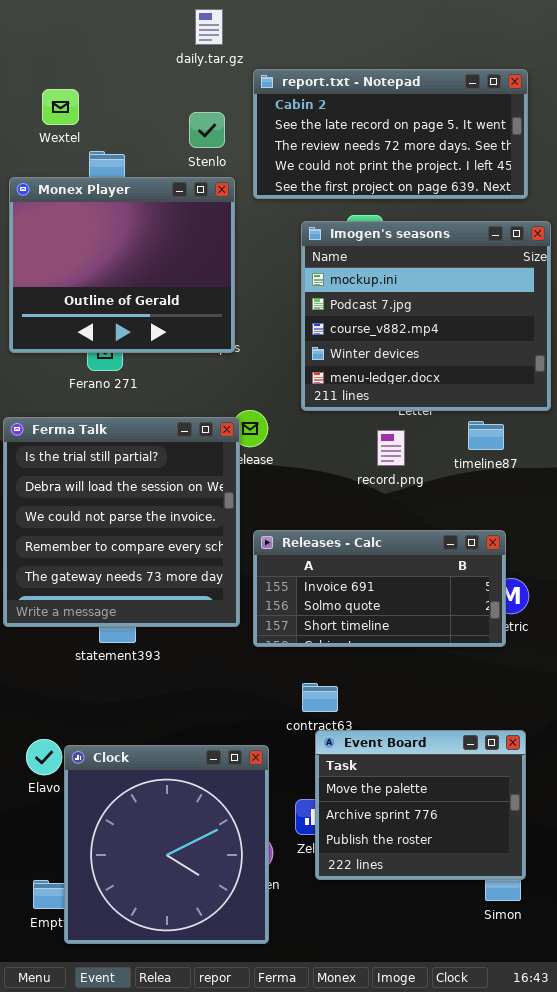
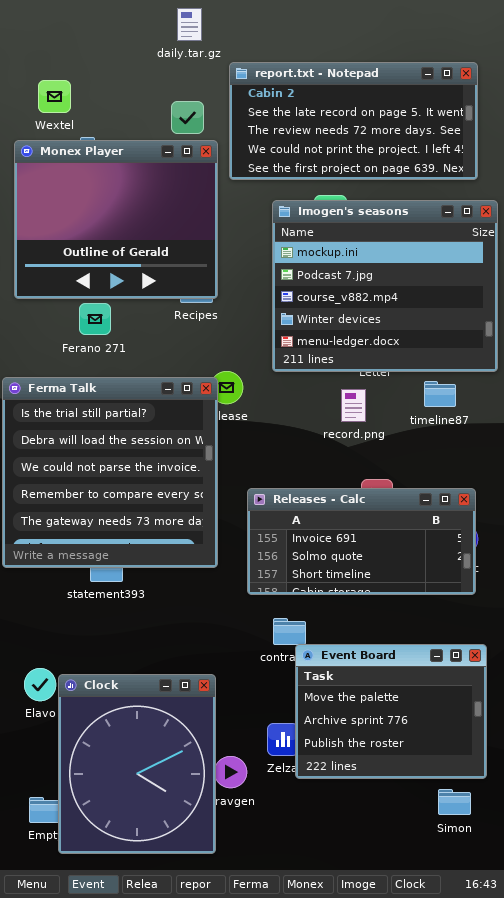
Monex Player: [9,177,235,353] -> [14,140,218,299], moved
Releases - Calc: [253,530,506,647] -> [247,488,476,595], moved
Event Board: [315,730,526,880] -> [295,644,487,779], moved
Clock: [64,745,269,944] -> [58,674,216,854], resized

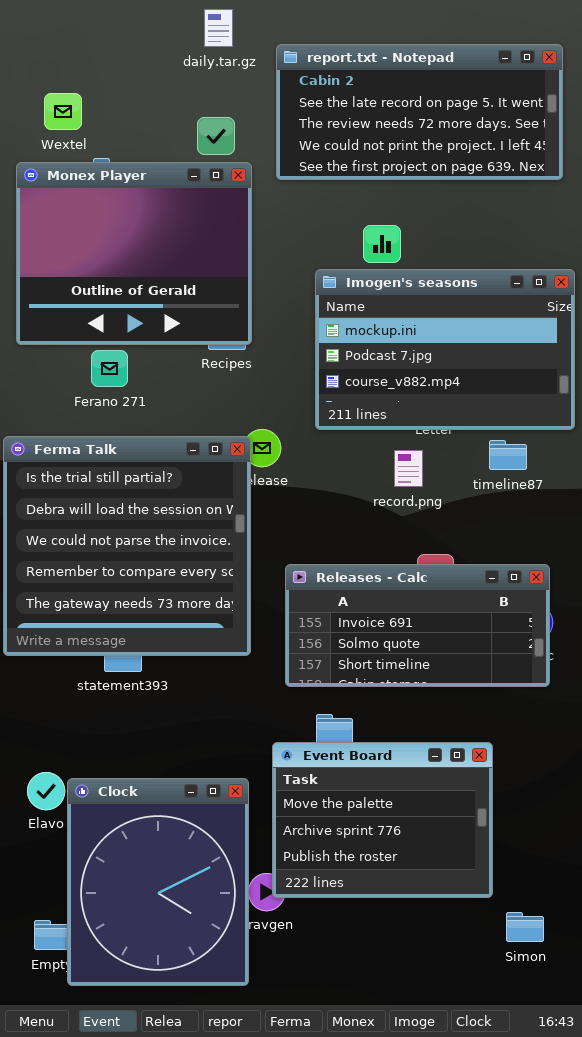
report.txt - Notepad: [229,62,478,180] -> [276,44,563,180], moved
Imogen's seasons: [272,200,498,372] -> [315,269,575,430], resized
Event Board: [295,644,487,779] -> [272,742,493,898], moved

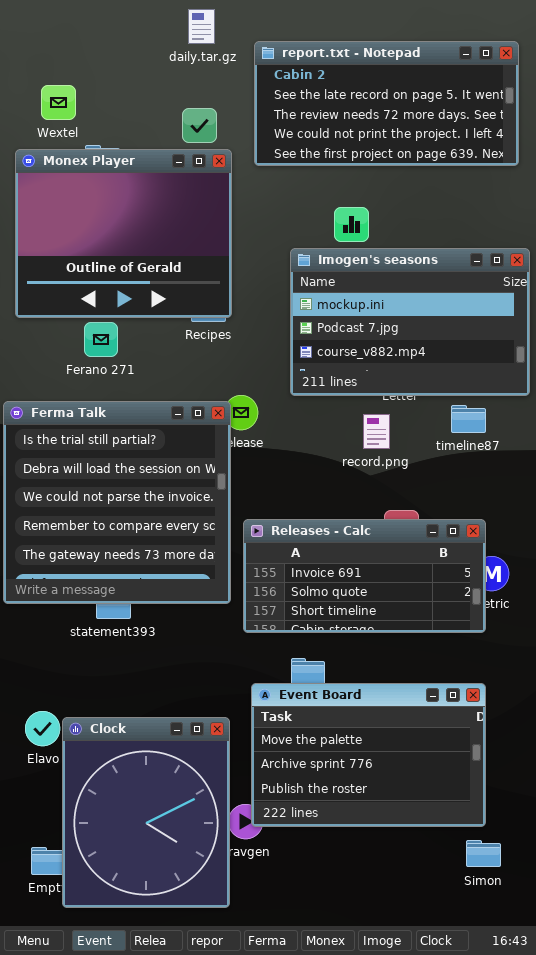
Releases - Calc: [285,564,550,687] -> [243,519,486,633], moved
Event Board: [272,742,493,898] -> [251,683,486,827], resized

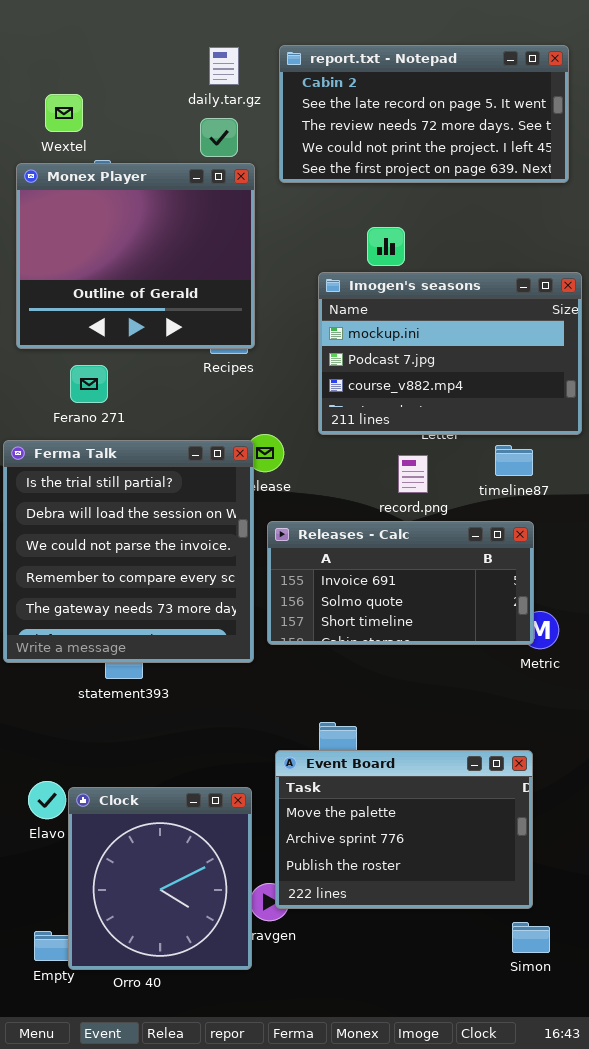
daily.tar.gz: [188,9,215,44] -> [209,47,239,85], moved
Ferano 271: [84,322,118,357] -> [70,365,108,403], moved
Releases - Calc: [243,519,486,633] -> [267,521,534,645], moved
Clock: [62,717,230,908] -> [68,787,252,970], resized

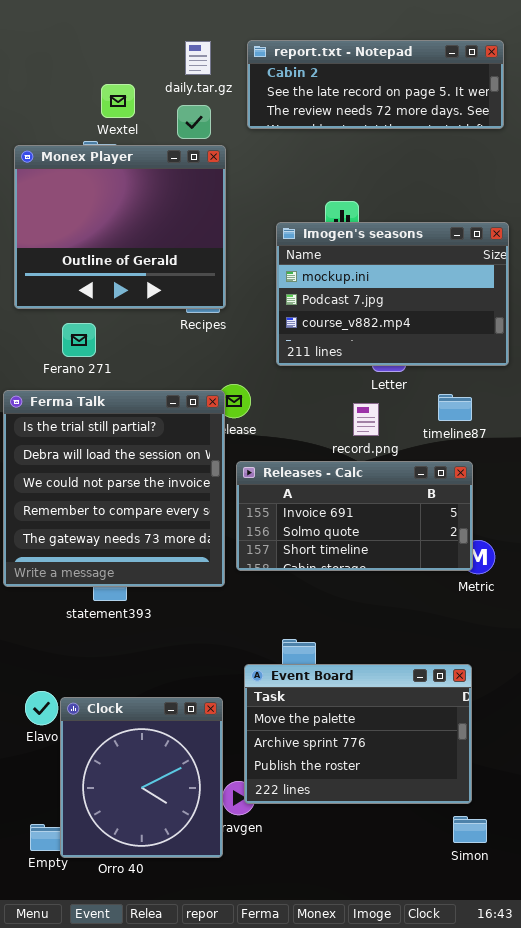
report.txt - Notepad: [279,45,569,183] -> [247,40,504,129], resized
Wextel: [45,94,83,132] -> [101,84,135,118], moved
Imogen's seasons: [318,272,582,435] -> [276,222,509,366], moved

